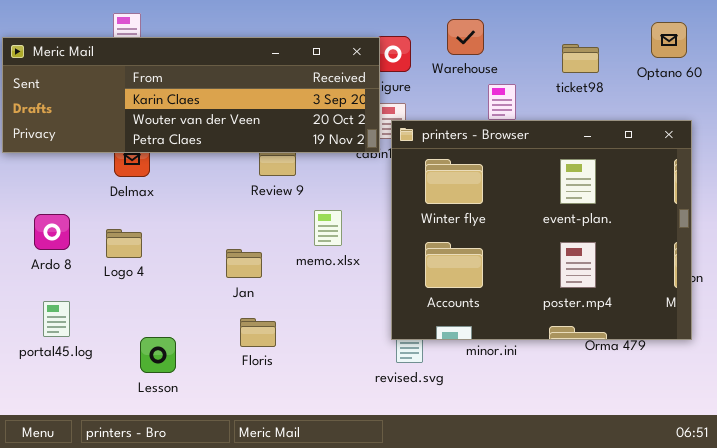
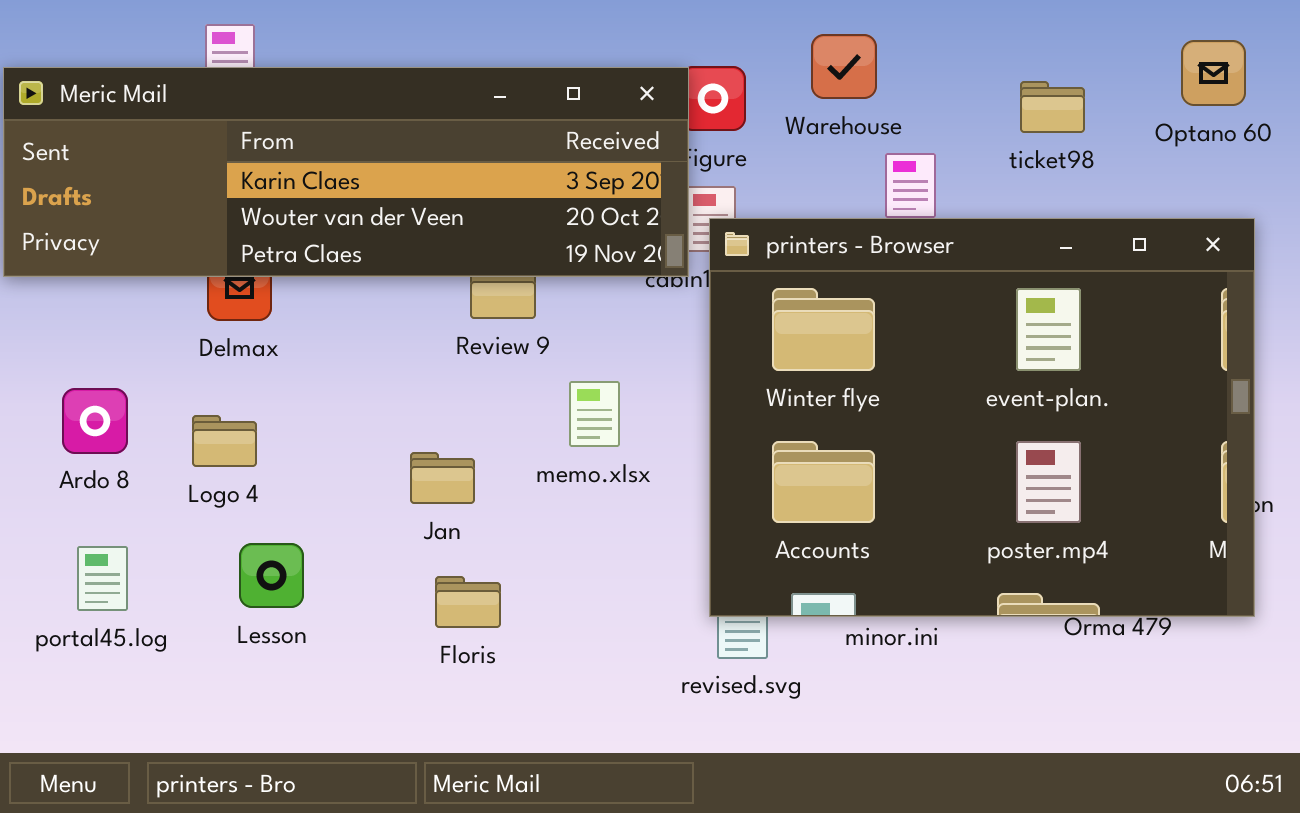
Lesson: [140,337,176,373] -> [239,543,304,608], moved

